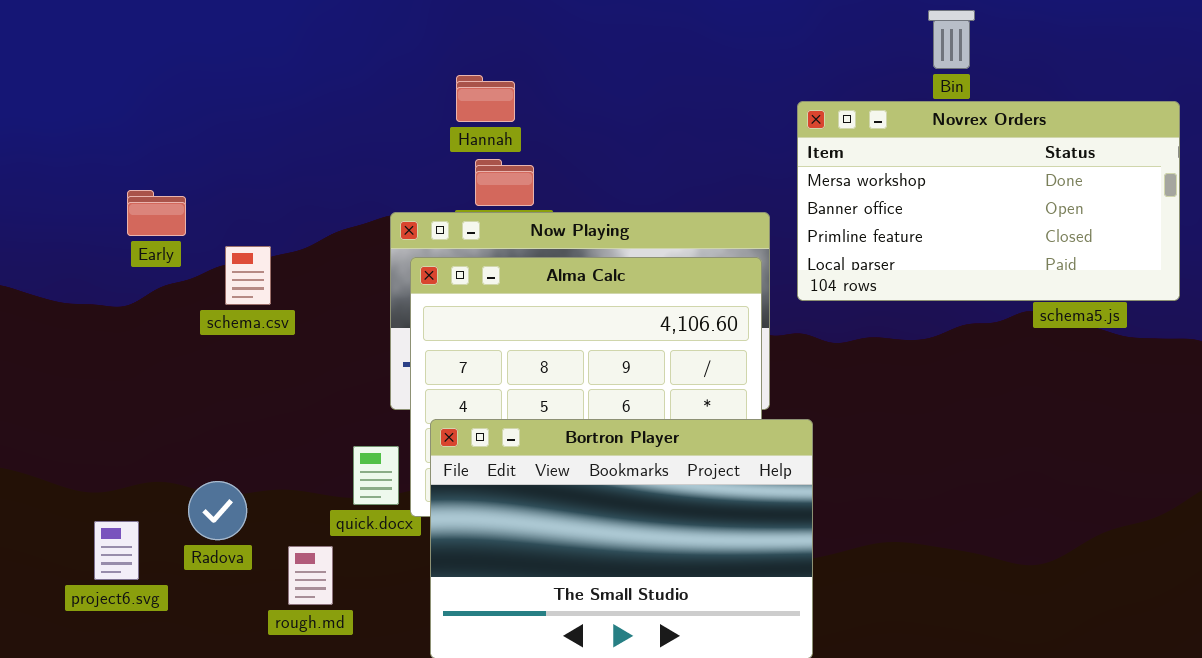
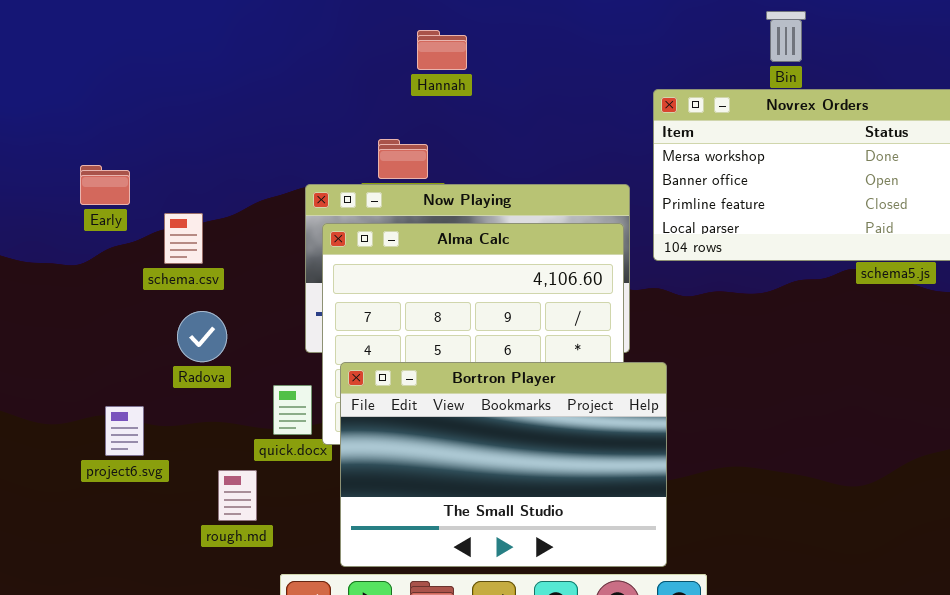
Hannah: [456,75,515,122] -> [417,30,467,70], moved
Radova: [188,481,247,540] -> [177,311,227,362], moved
project6.svg: [94,521,139,580] -> [105,406,144,456], moved

